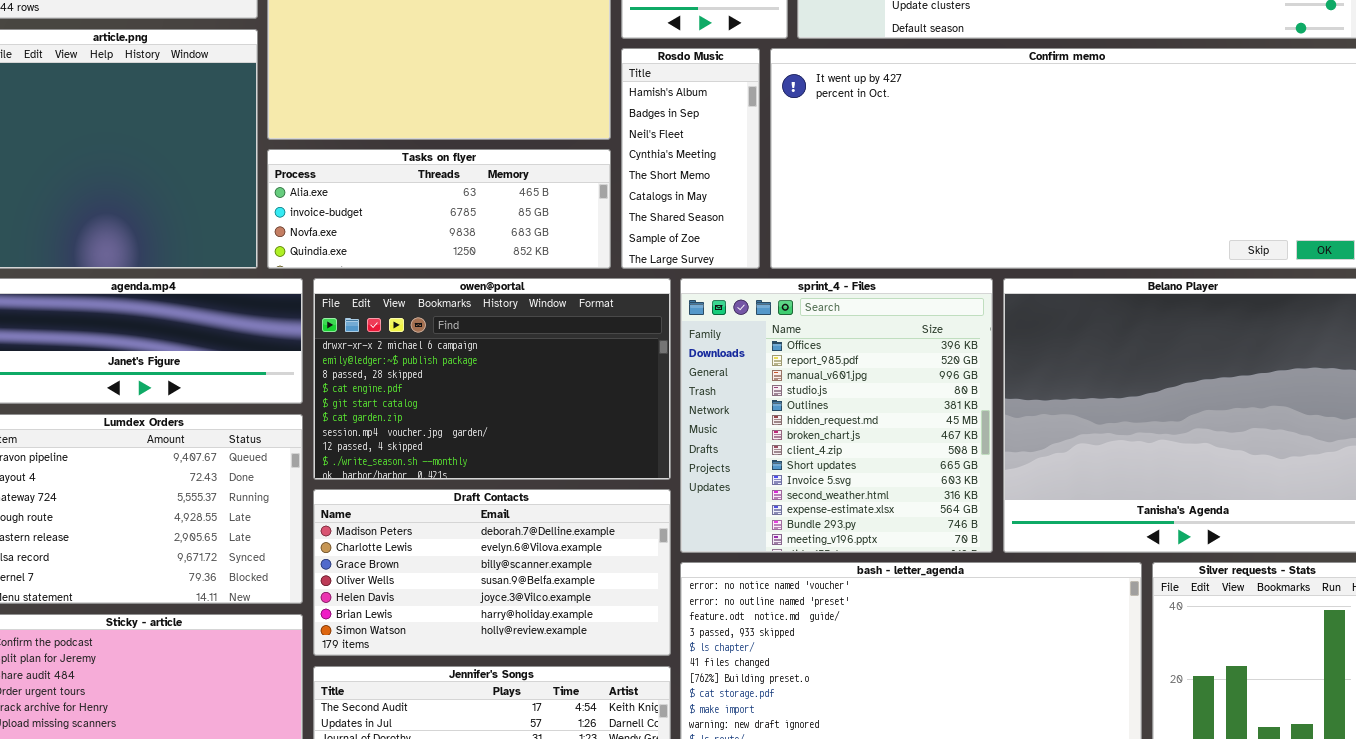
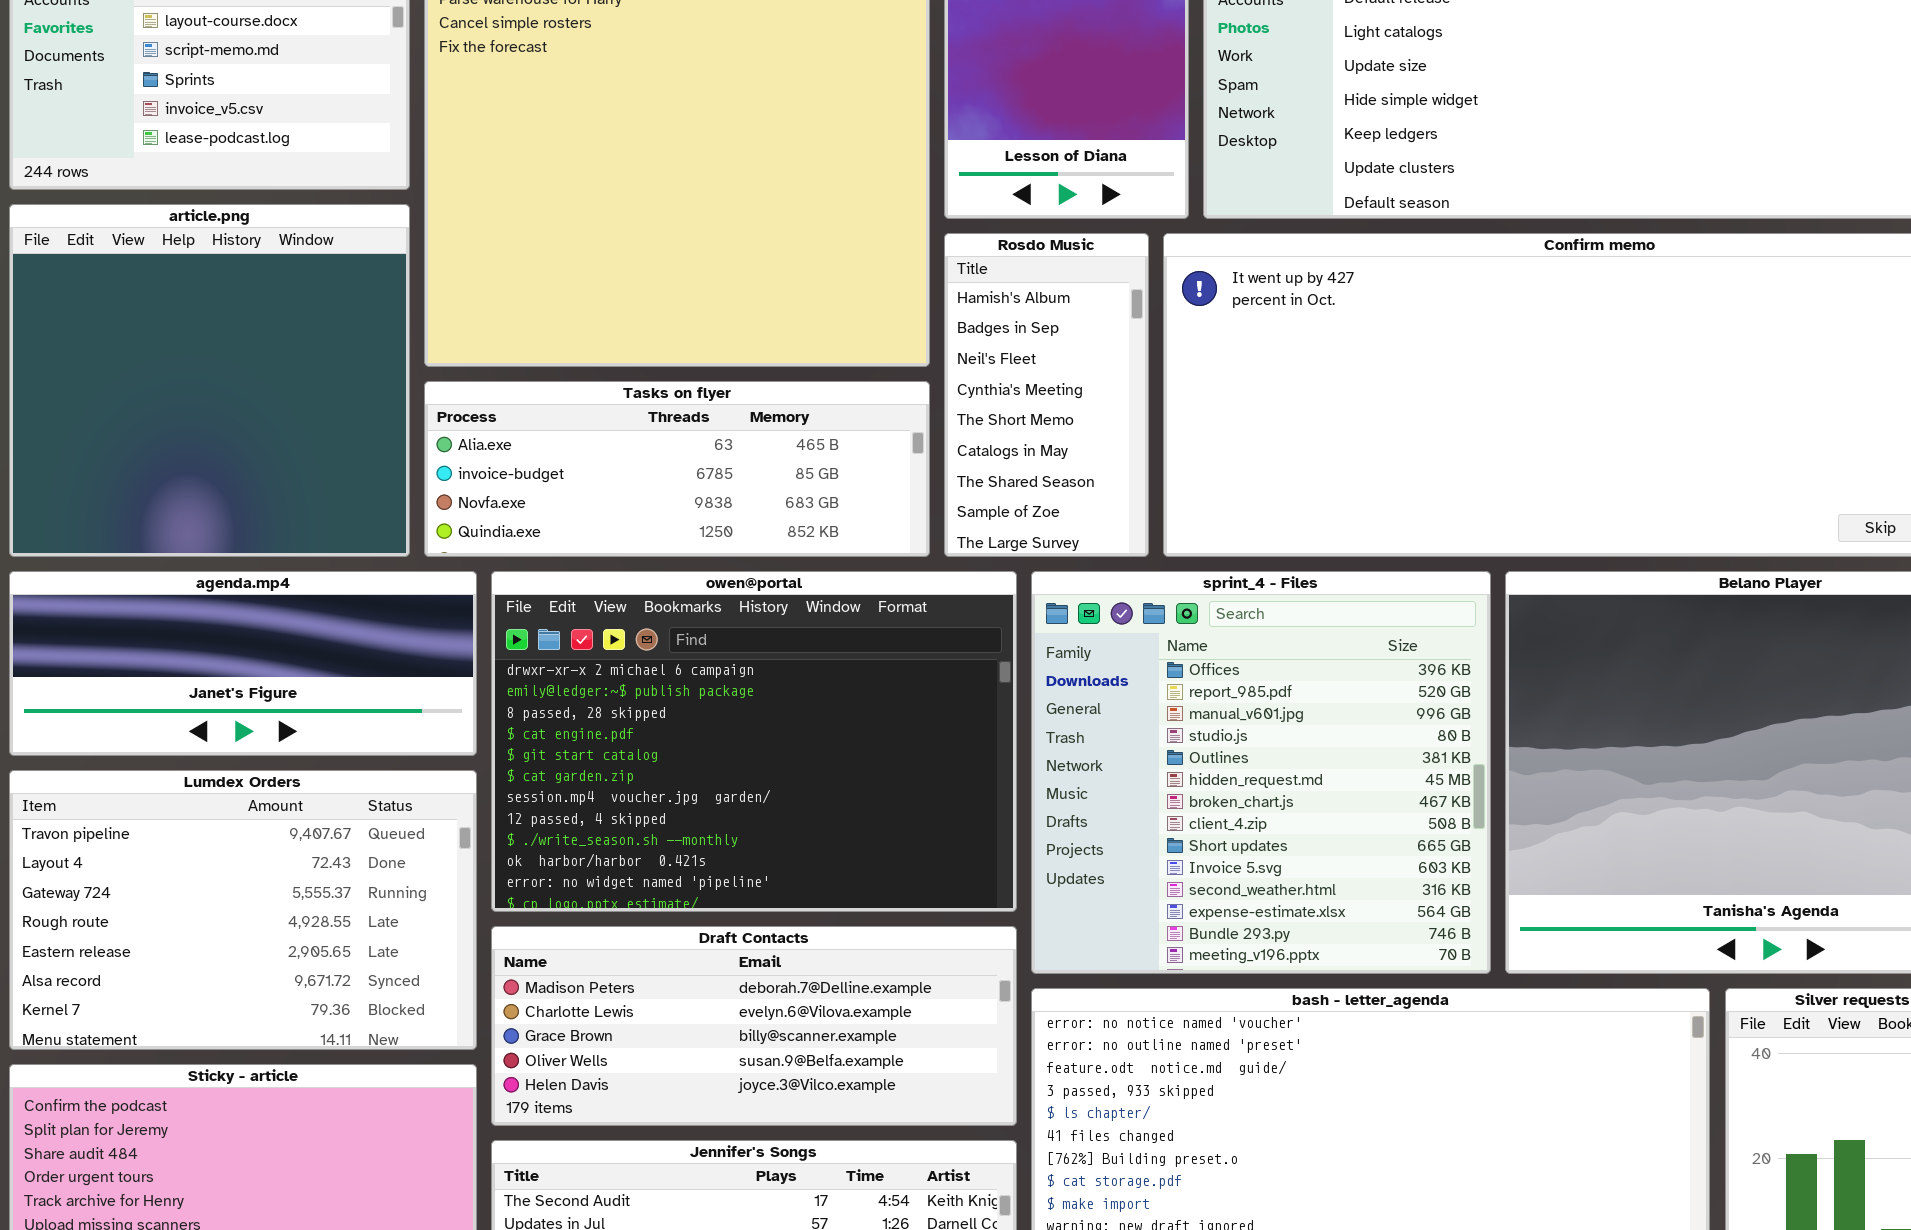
owen@portal: [313,278,671,480] -> [491,571,1017,912], resized
Draft Contacts: [313,489,671,656] -> [491,926,1017,1126], resized

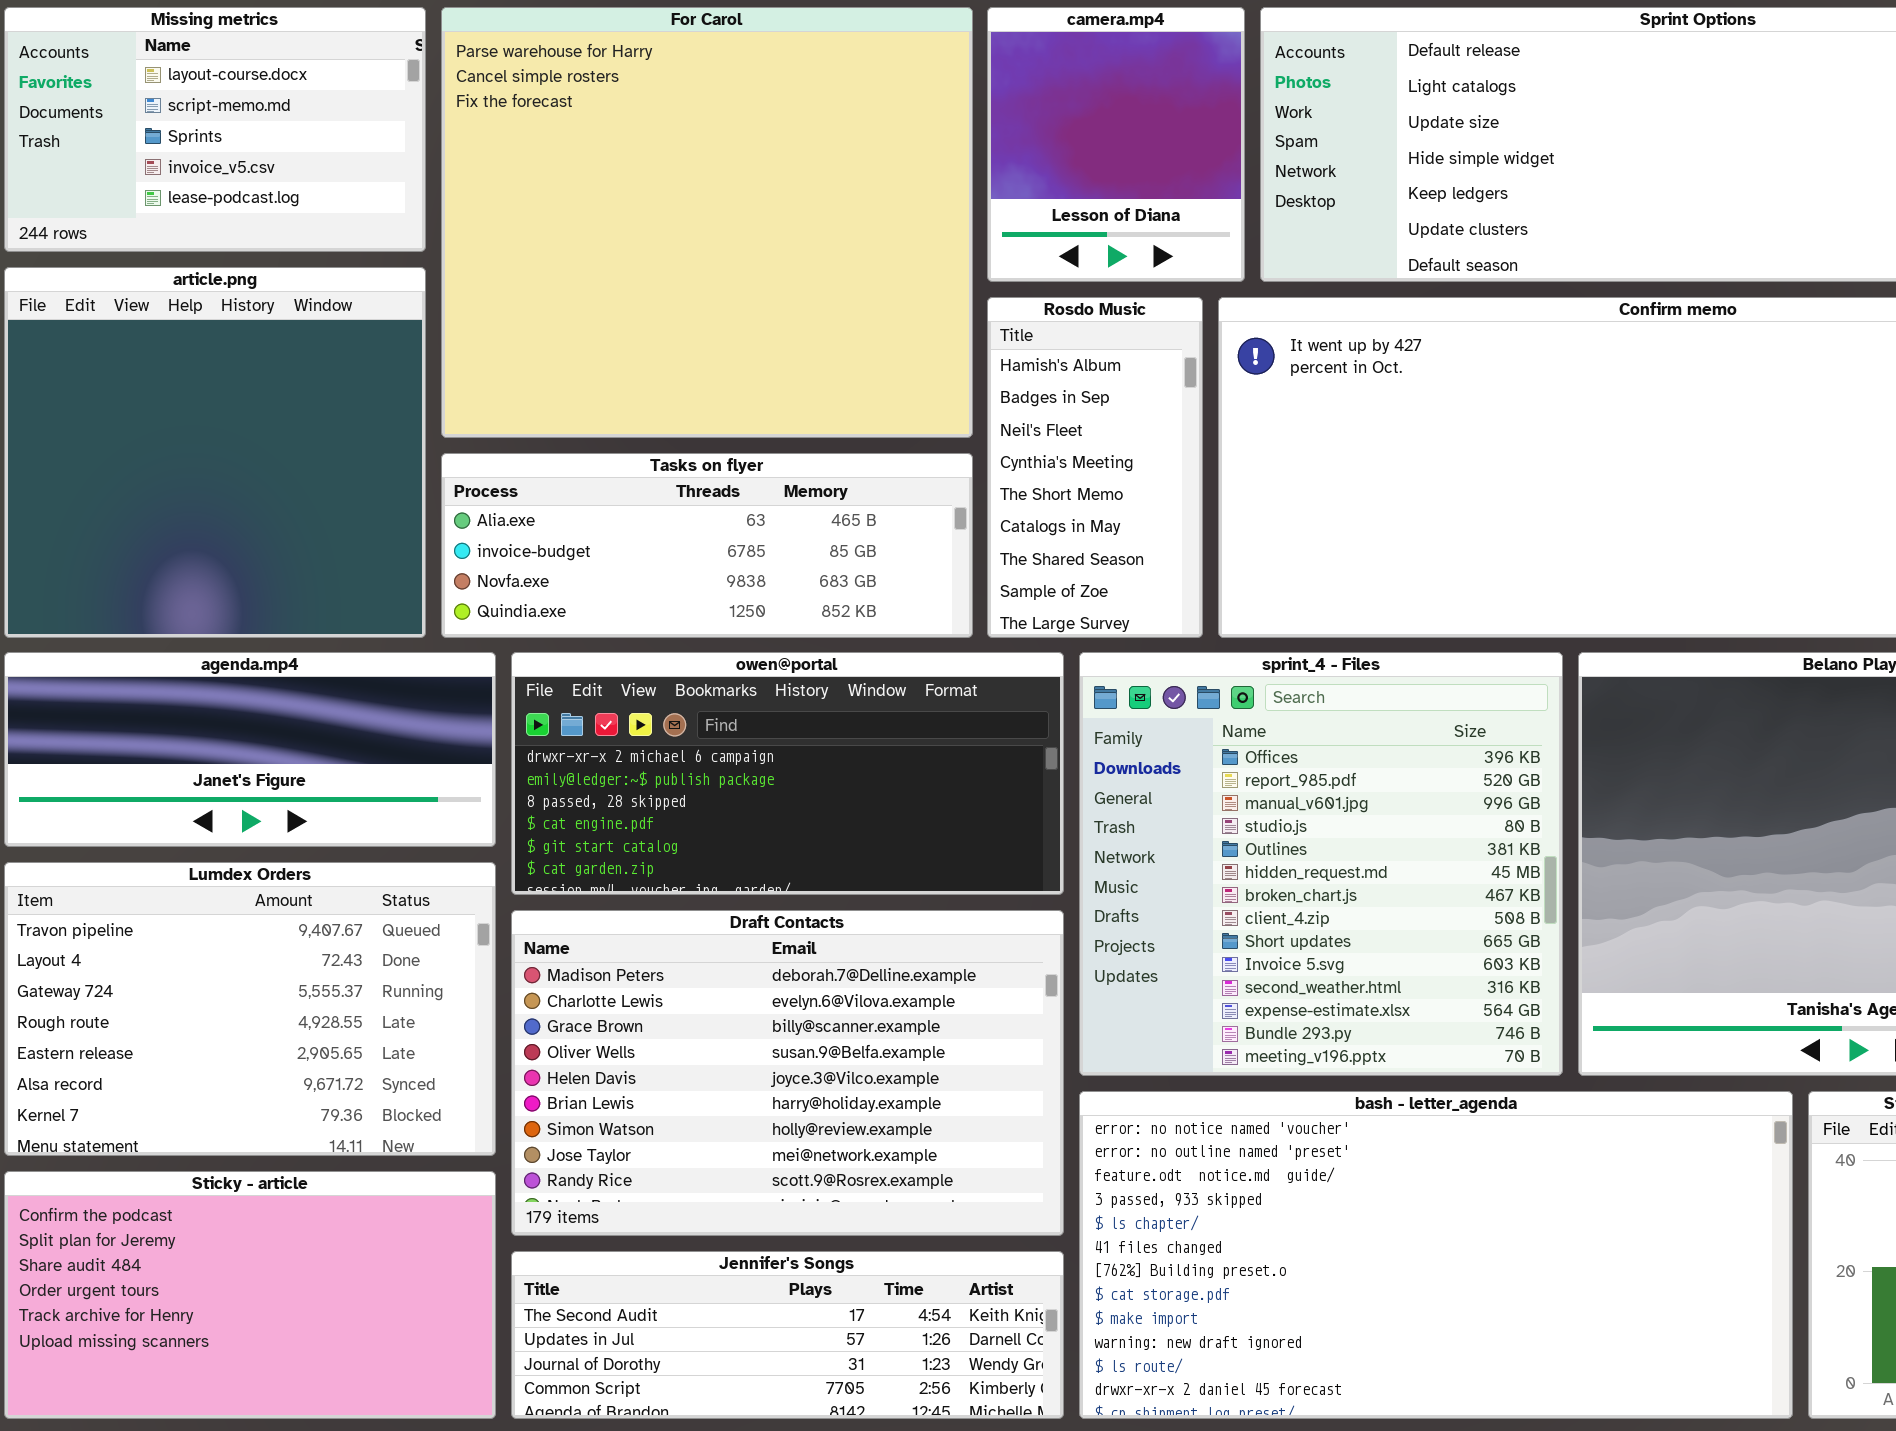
owen@portal: [491,571,1017,912] -> [511,652,1064,895], resized
Draft Contacts: [491,926,1017,1126] -> [511,910,1064,1236], resized

